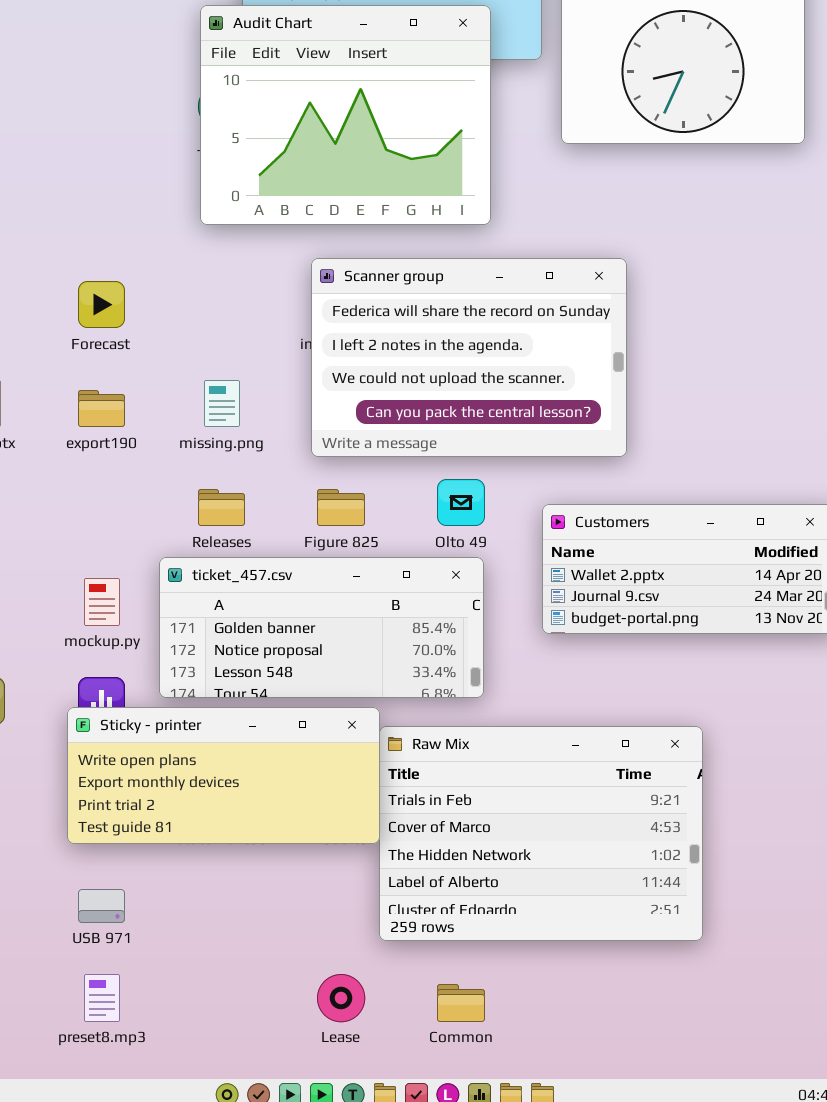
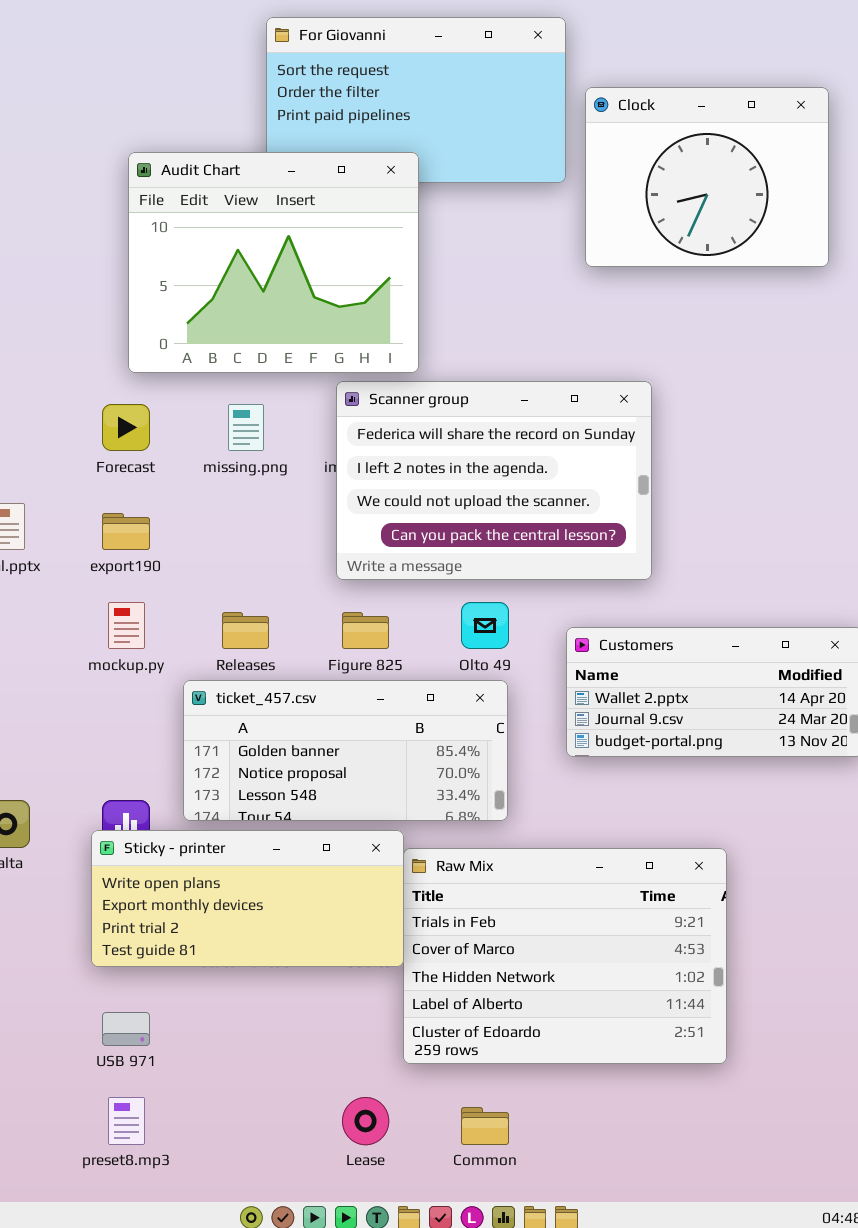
Audit Chart: [200,5,491,225] -> [128,152,419,373], moved
missing.png: [204,380,240,427] -> [228,404,264,451], moved
mockup.py: [84,578,120,626] -> [108,602,145,649], moved

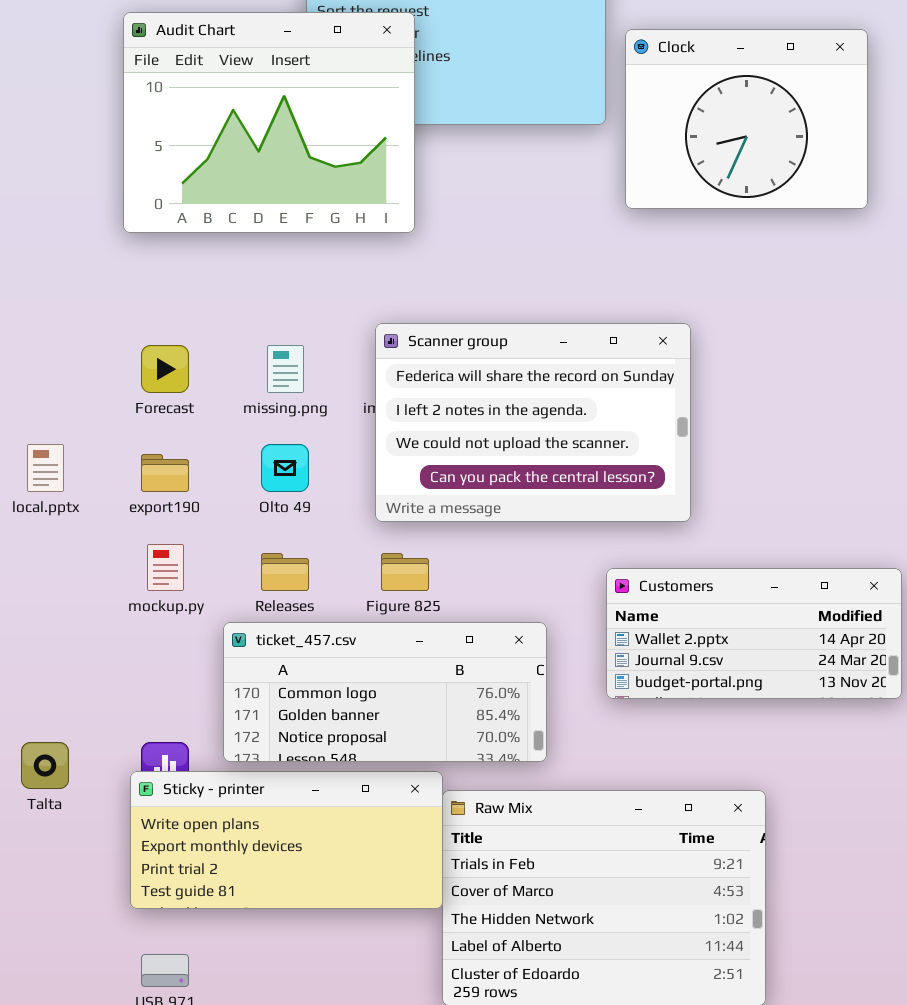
Audit Chart: [128,152,419,373] -> [123,12,415,233], moved
Olto 49: [461,602,509,649] -> [261,444,309,492], moved
ticket_457.csv: [183,680,508,821] -> [223,622,547,762], scrolled up 1 row

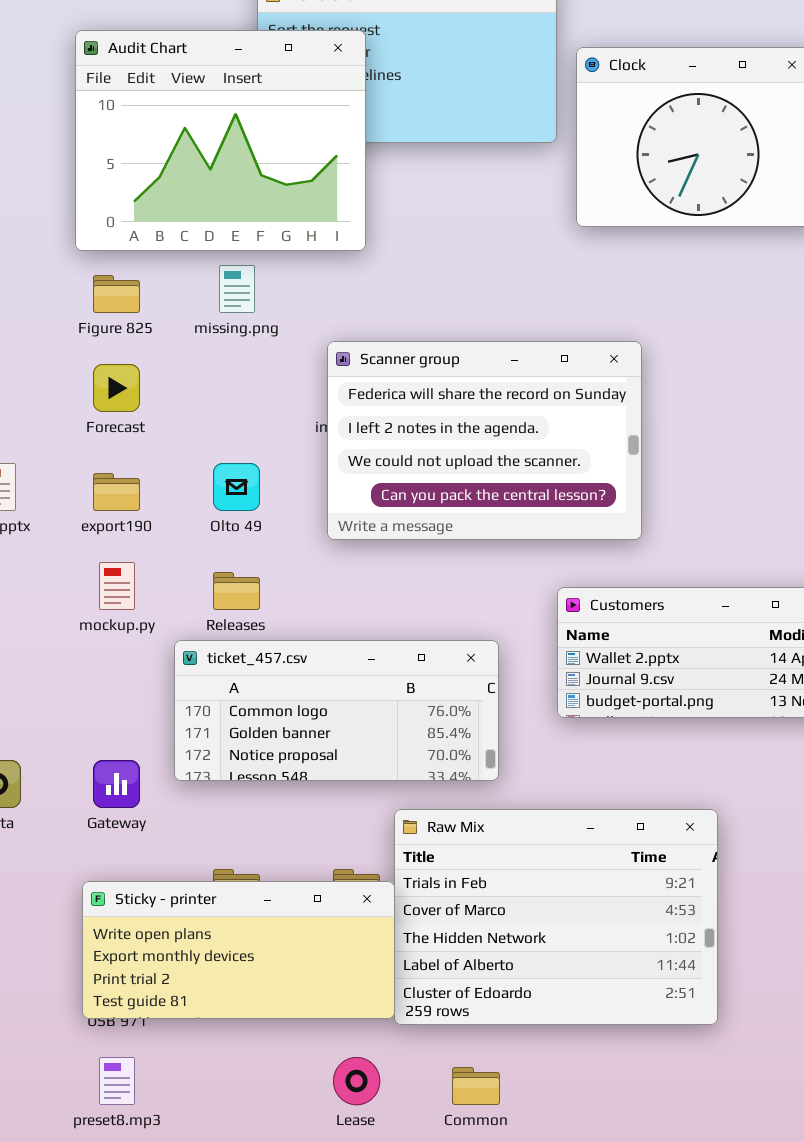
missing.png: [267,345,304,393] -> [219,265,255,313], moved
Figure 825: [381,553,429,591] -> [93,275,140,313], moved
Sticky - printer: [130,771,443,909] -> [82,881,395,1019], moved

